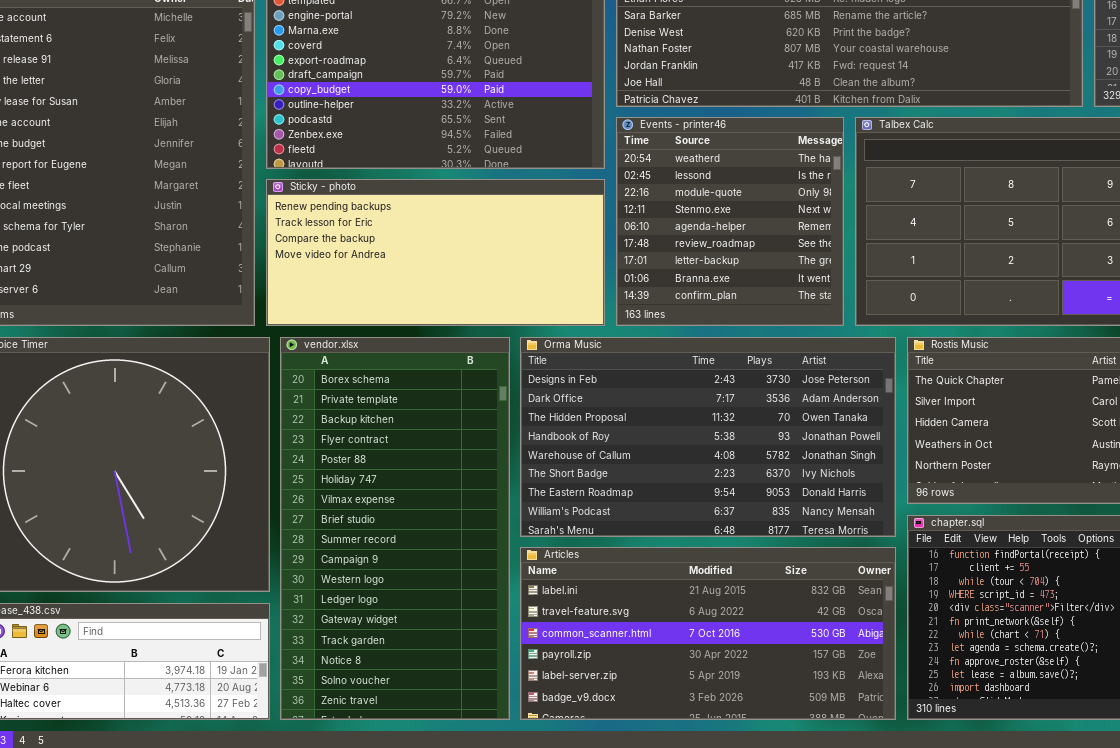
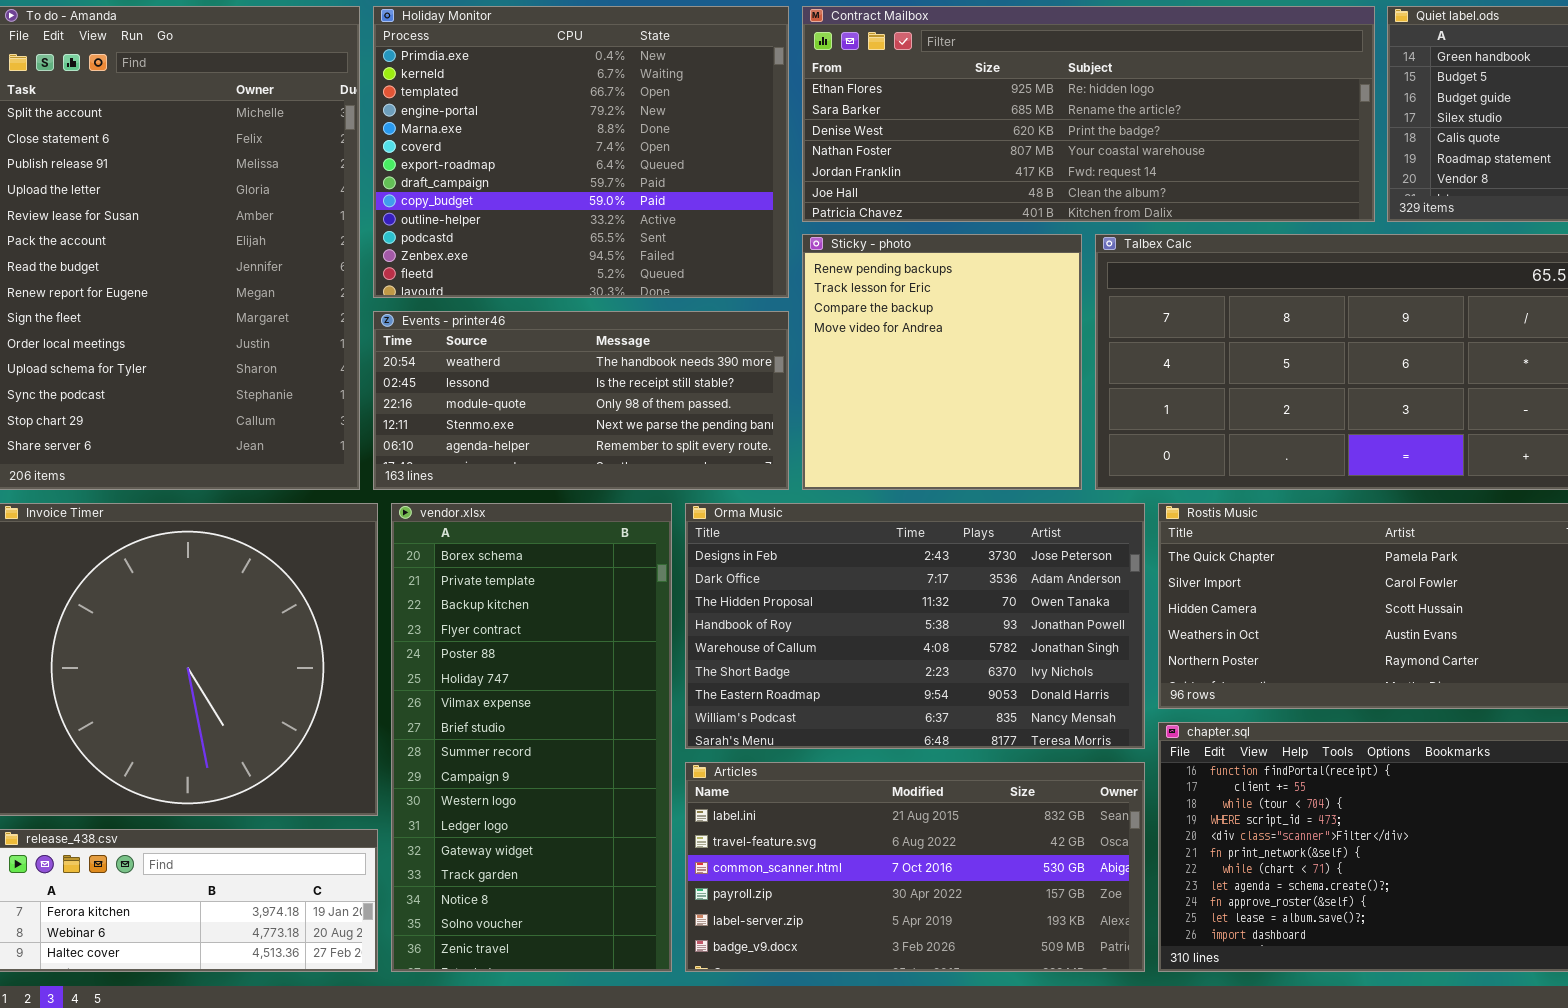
Events - printer46: [616,117,844,326] -> [373,311,789,490], moved, resized
Sticky - photo: [266,179,605,326] -> [802,234,1082,490], moved, resized

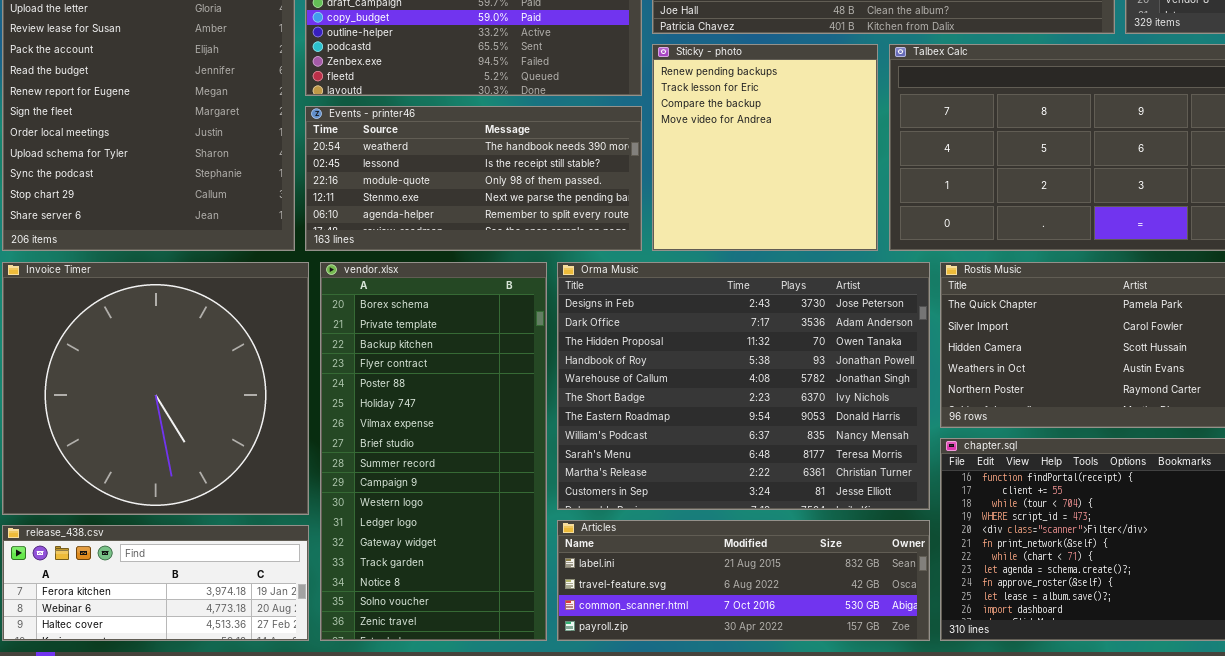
Orma Music: [685,503,1145,749] -> [557,262,930,510], resized
Articles: [685,762,1145,972] -> [557,520,930,641], resized

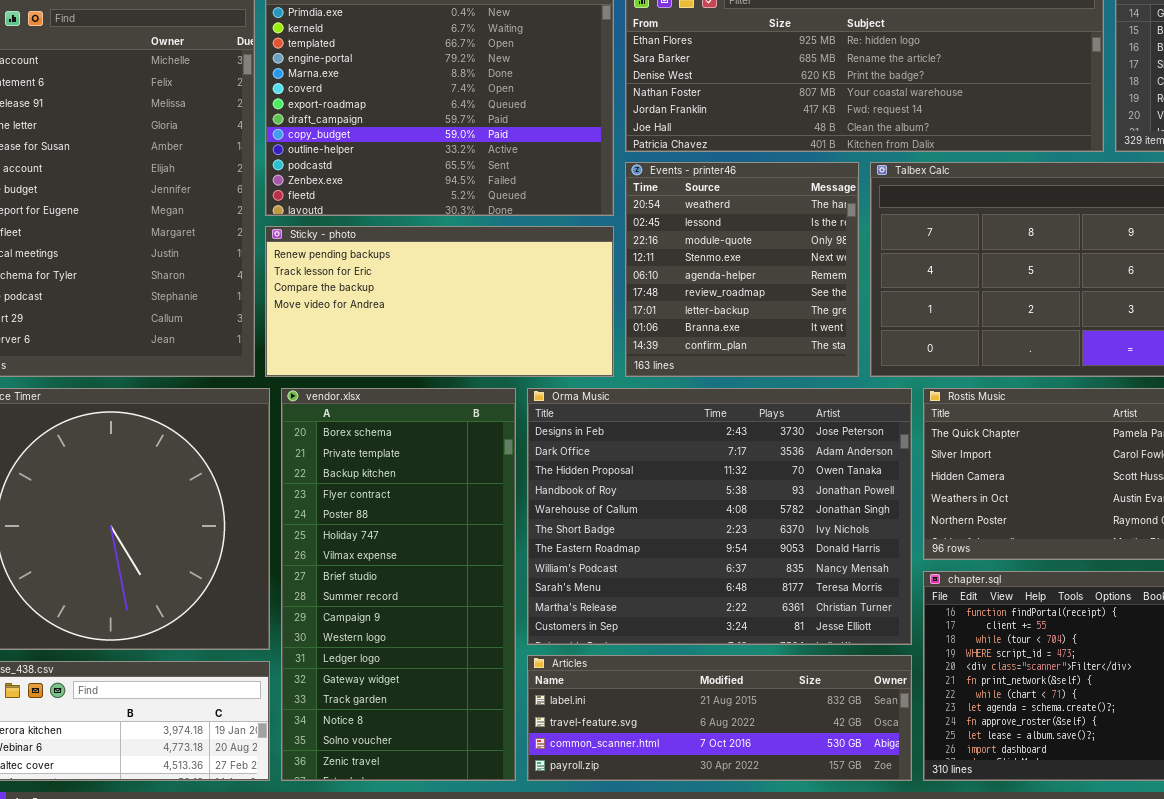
Sticky - photo: [652,44,878,251] -> [265,226,614,377], moved, resized
Events - printer46: [305,106,642,251] -> [625,162,859,377], moved, resized

